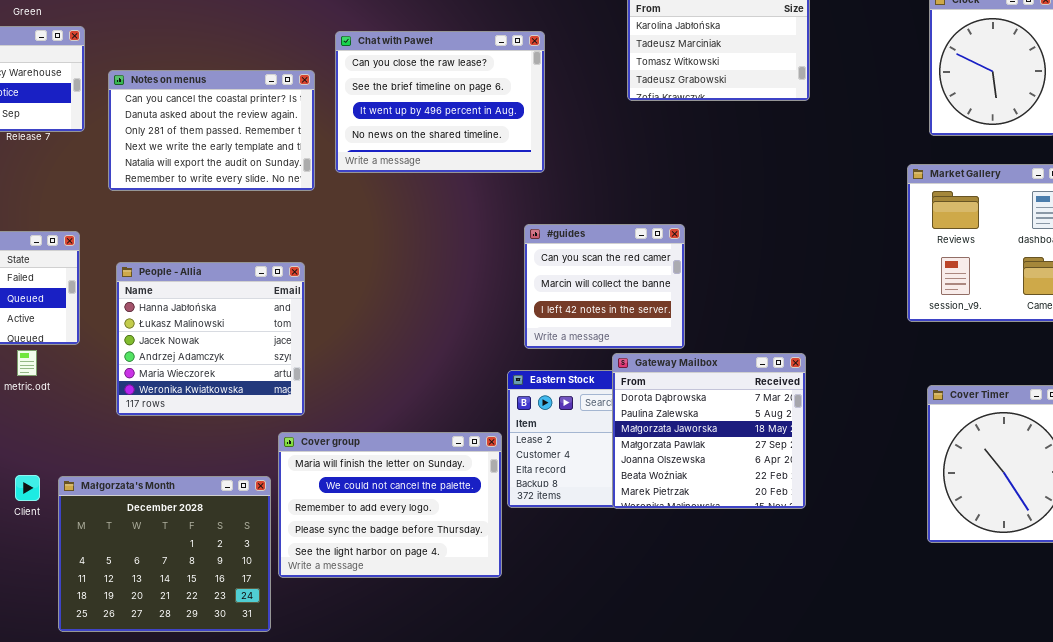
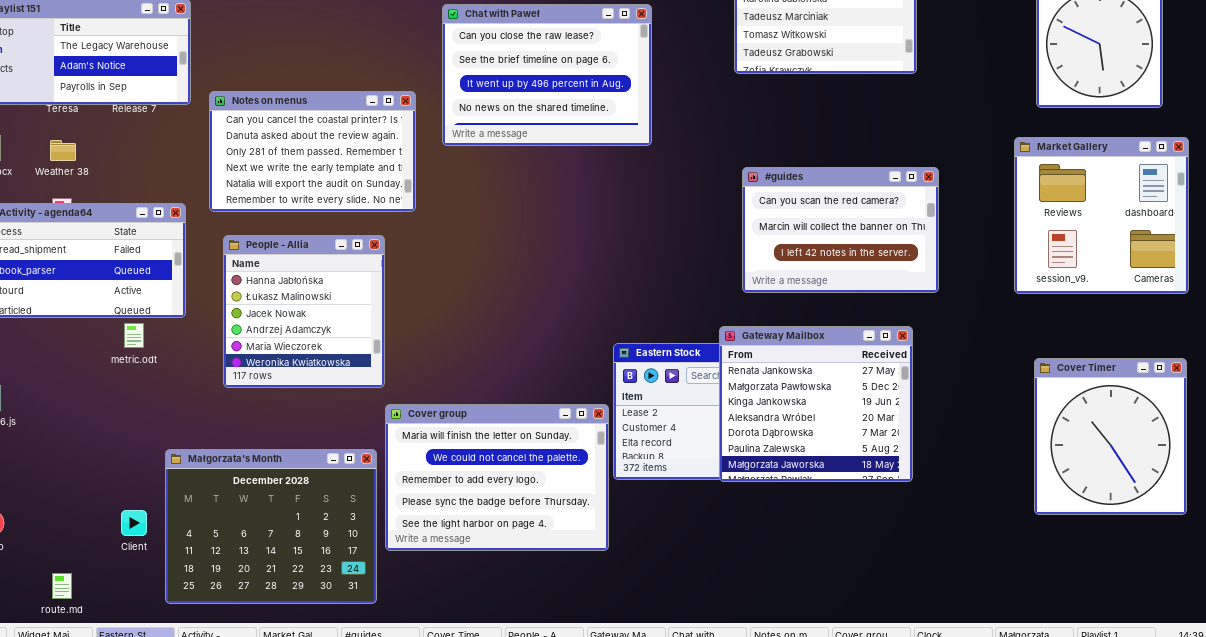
Notes on menus: [108,70,315,191] -> [209,91,416,212], moved
#guides: [524,224,685,349] -> [742,167,939,293], moved, resized
People - Allia: [116,262,305,416] -> [223,235,385,388], resized
Gateway Mailbox: [612,353,806,509] -> [719,326,913,482], scrolled up 4 rows
Client: [15,475,40,501] -> [121,510,147,536], moved

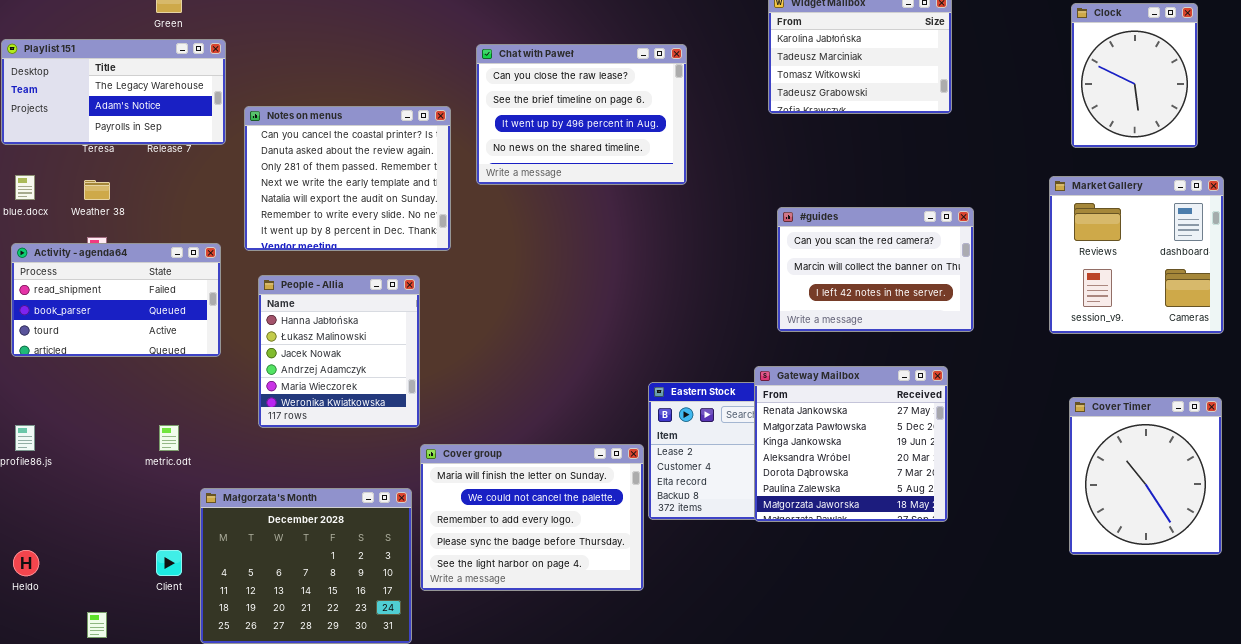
Notes on menus: [209,91,416,212] -> [244,106,451,251], resized
metric.odt: [124,323,144,348] -> [159,425,179,451], moved

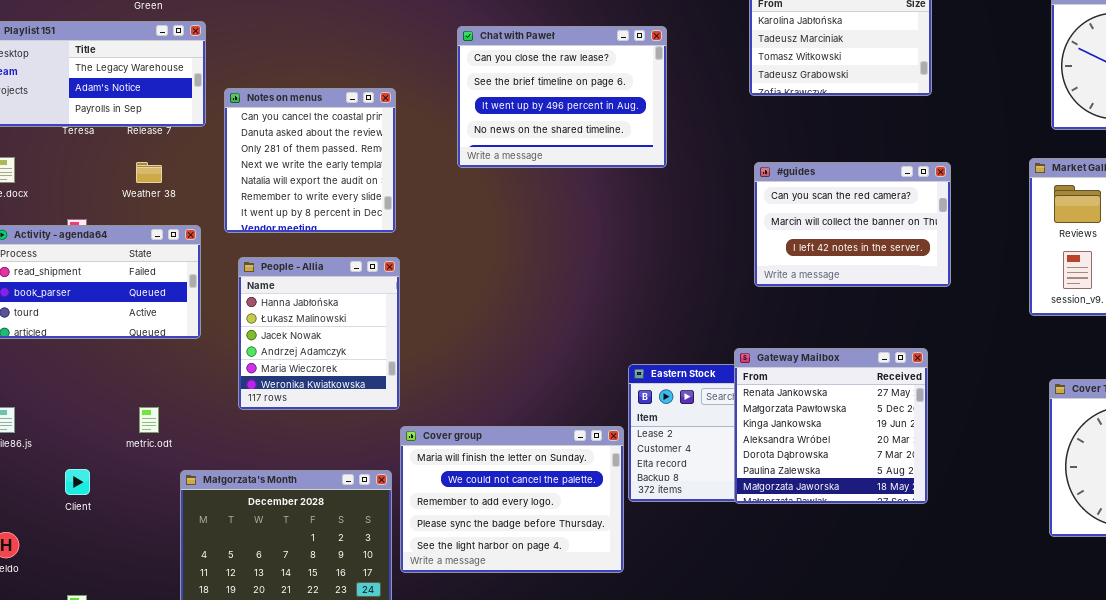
Notes on menus: [244,106,451,251] -> [224,88,396,233], resized
Weather 38: [84,180,110,200] -> [136,162,162,183], moved
#guides: [777,207,974,332] -> [754,162,951,287], moved
Client: [156,550,182,576] -> [65,469,90,495], moved

